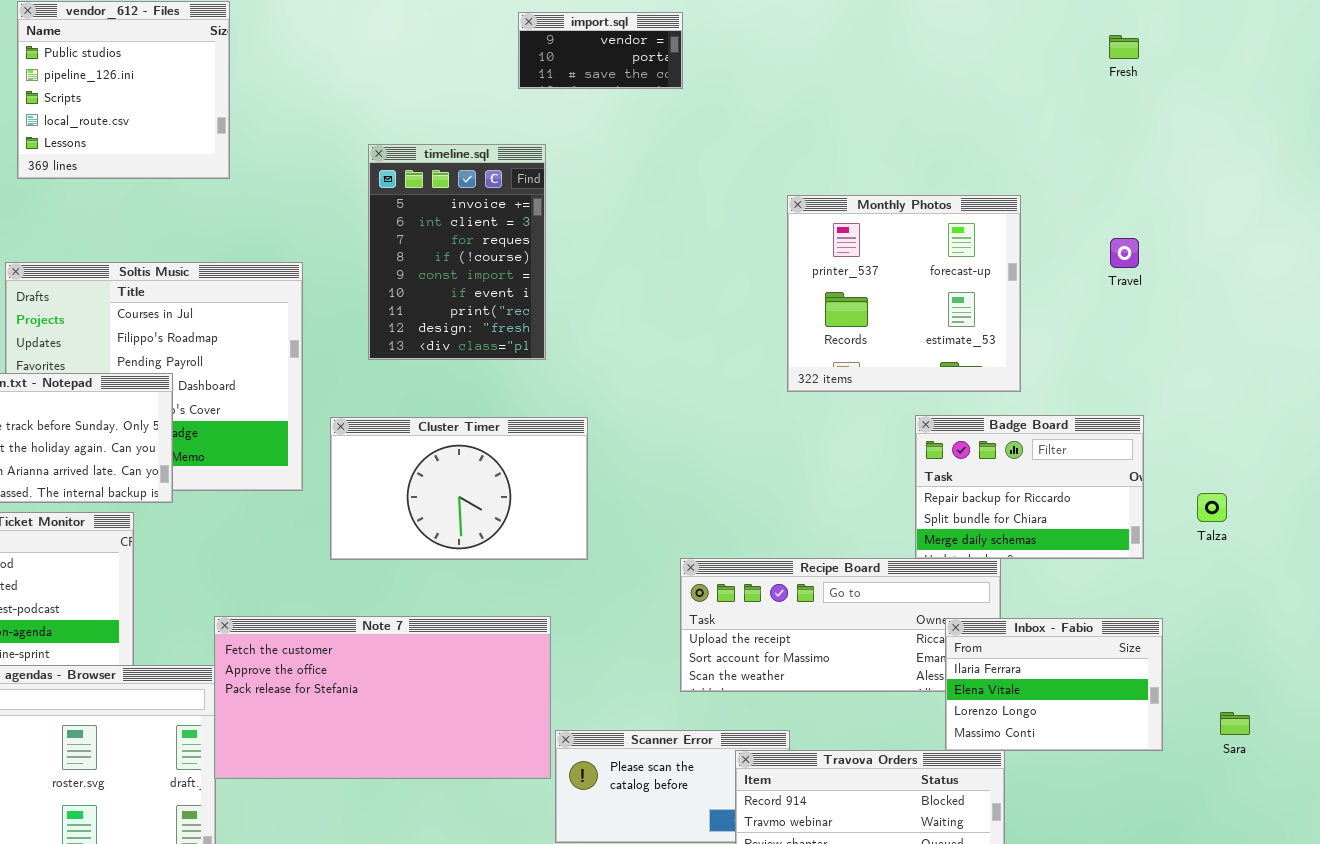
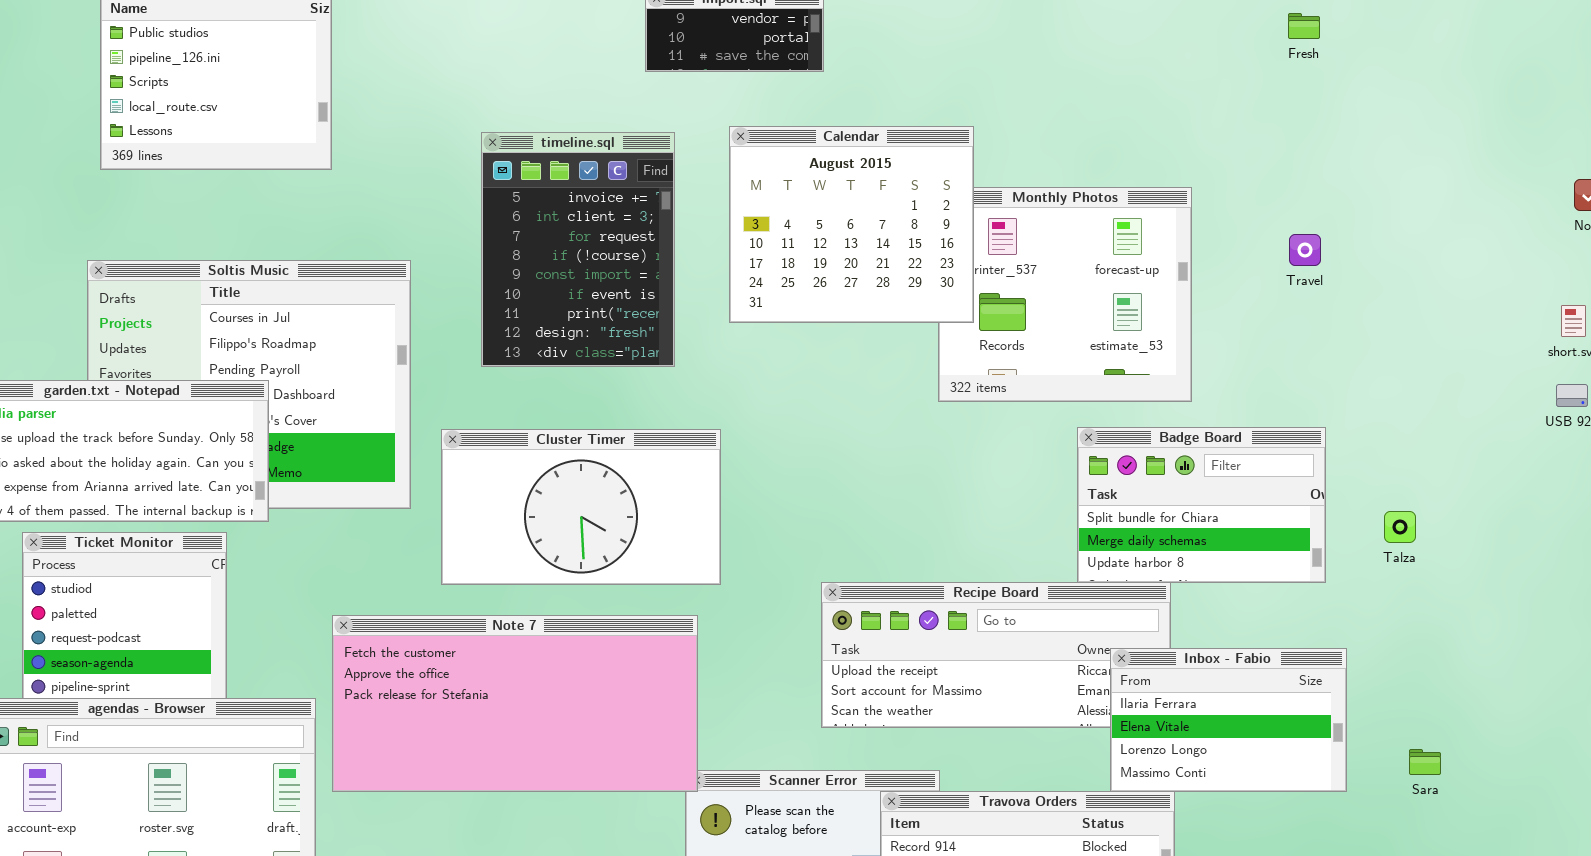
Calendar: none -> [729,126,974,323], opened
Badge Board: [915,415,1144,559] -> [1077,427,1326,583], scrolled down 1 row
Note 7: [214,616,551,779] -> [332,615,698,792], moved

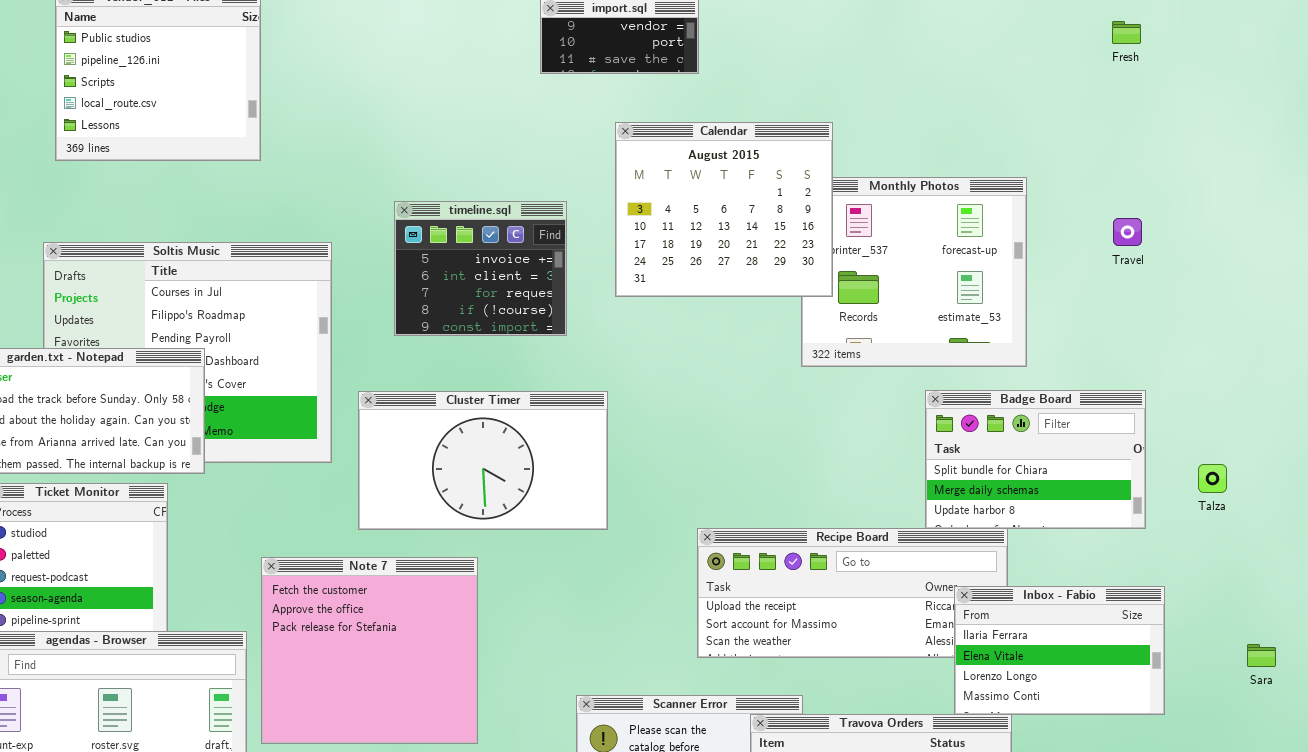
timeline.sql: [481,132,675,367] -> [394,201,567,336], resized
Note 7: [332,615,698,792] -> [261,557,478,744], resized
Sara: [1409,749,1441,775] -> [1247,644,1276,667], moved

